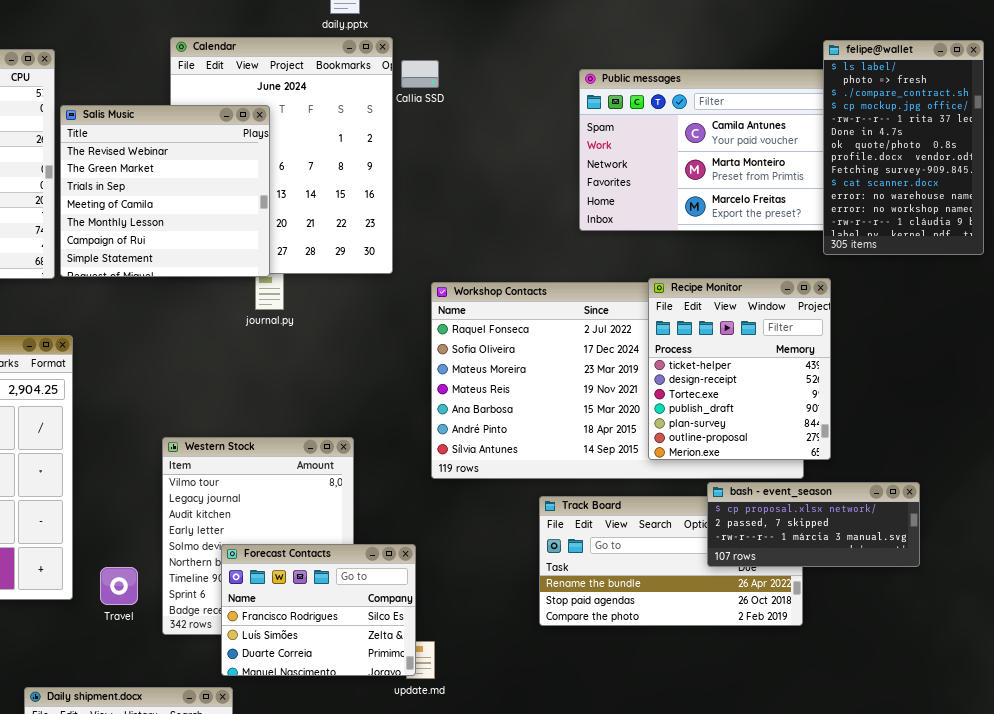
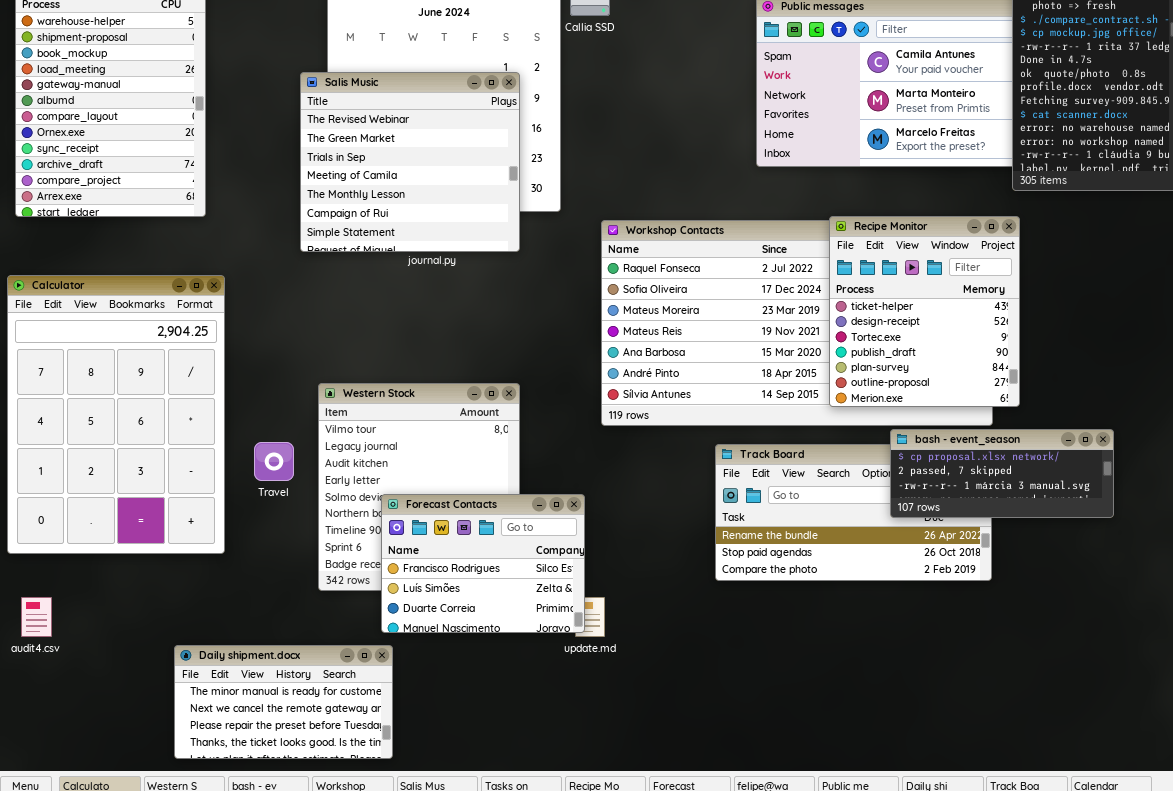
Salis Music: [60,105,270,277] -> [300,72,520,252], moved
Travel: [100,567,138,605] -> [254,442,294,481], moved

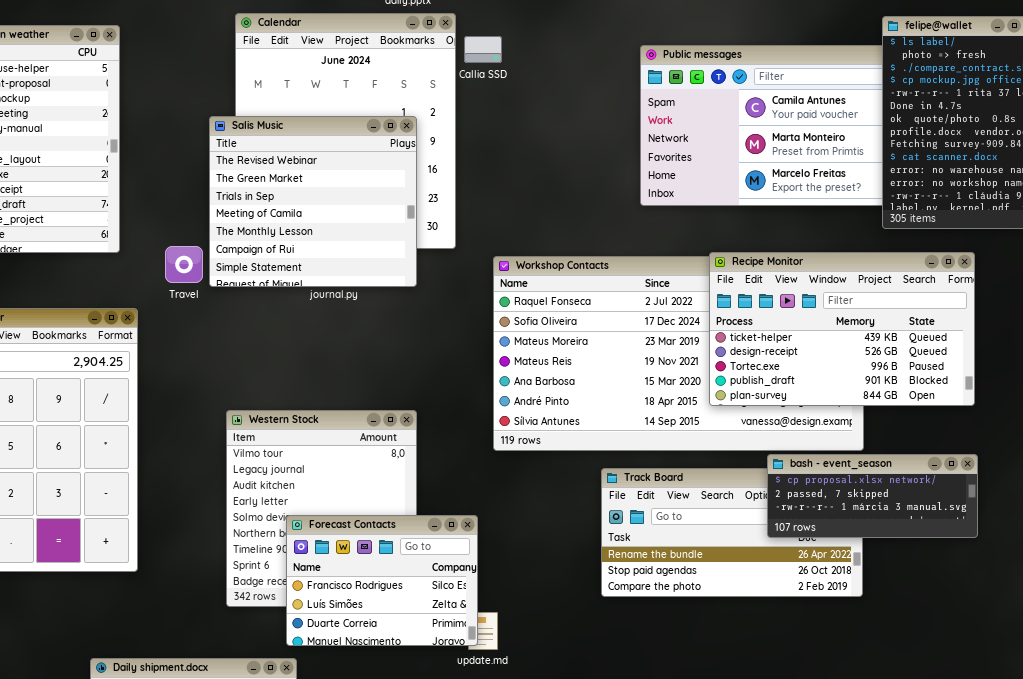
Recipe Monitor: [829,216,1020,407] -> [709,252,975,406], resized
Travel: [254,442,294,481] -> [165,246,203,283], moved

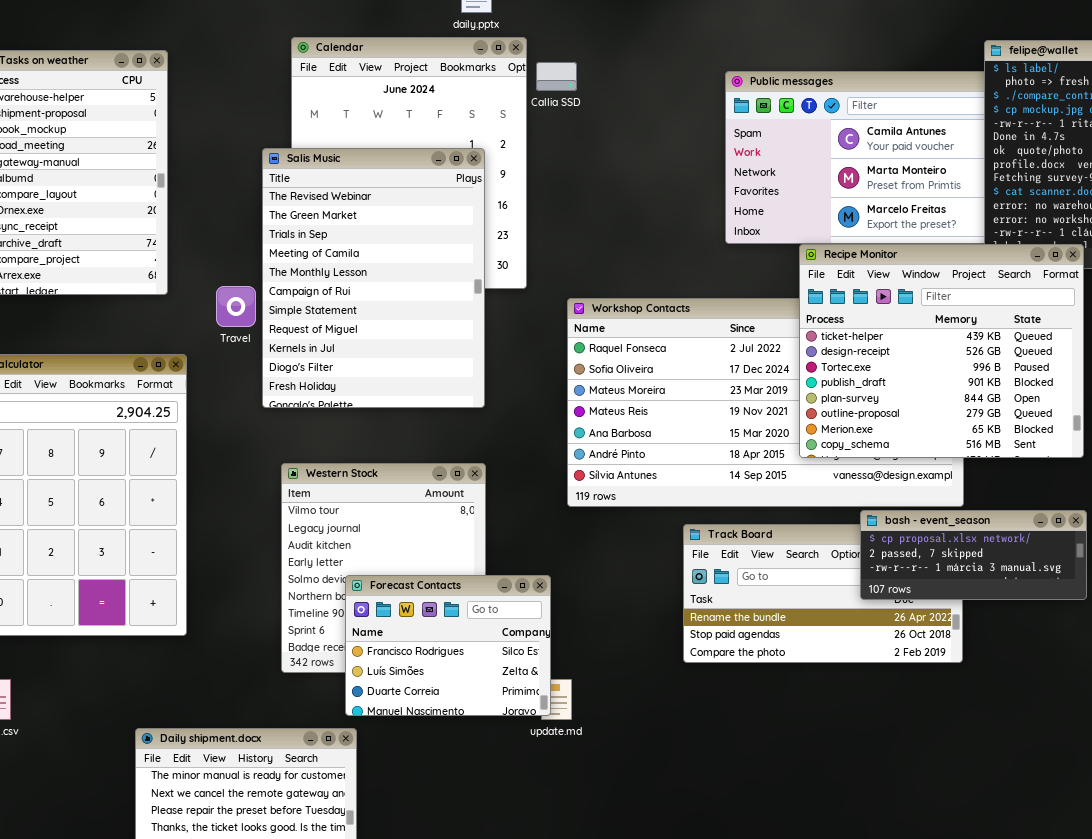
Salis Music: [209,116,417,287] -> [262,148,485,408], resized
Recipe Monitor: [709,252,975,406] -> [799,244,1084,458], resized

